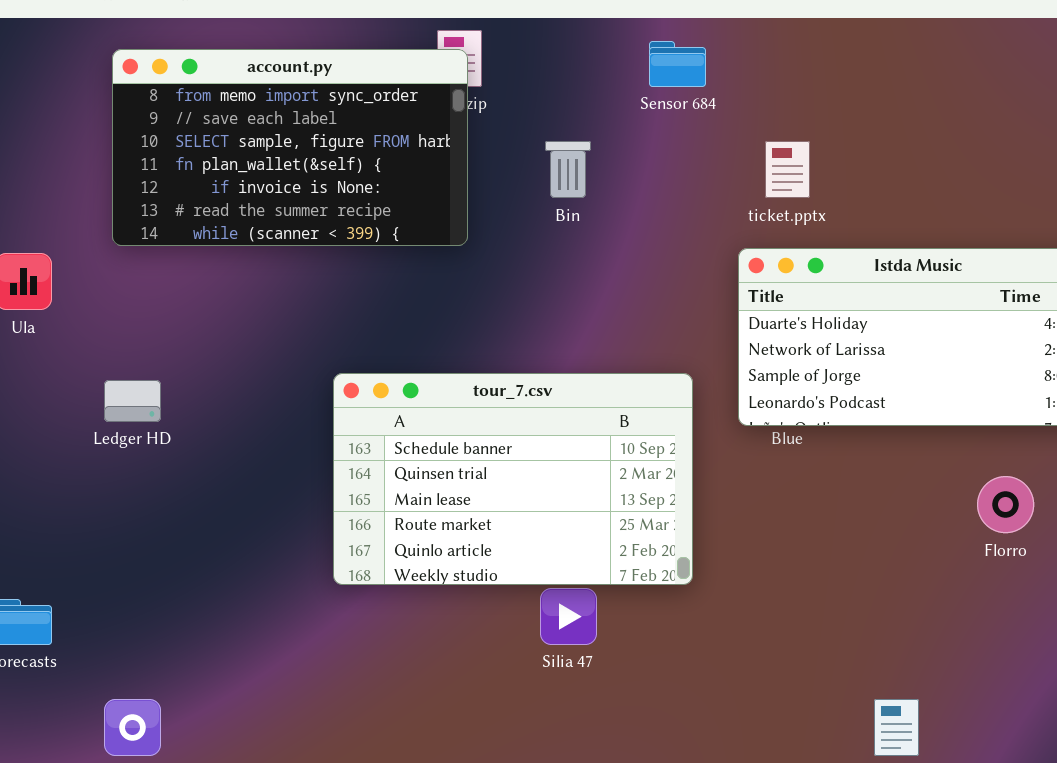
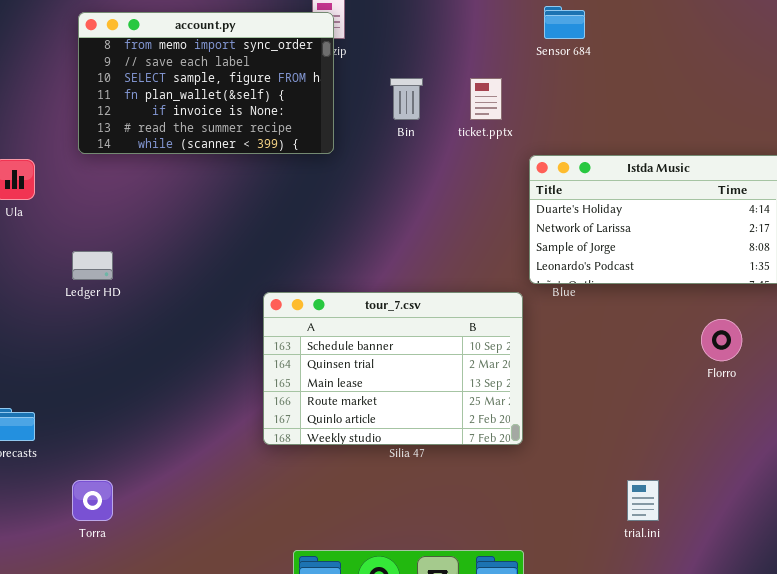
Sensor 684: [649,41,706,87] -> [544,6,585,39], moved
ticket.pptx: [765,141,810,198] -> [470,78,502,120], moved
tour_7.csv: [333,373,693,585] -> [263,292,523,445], moved

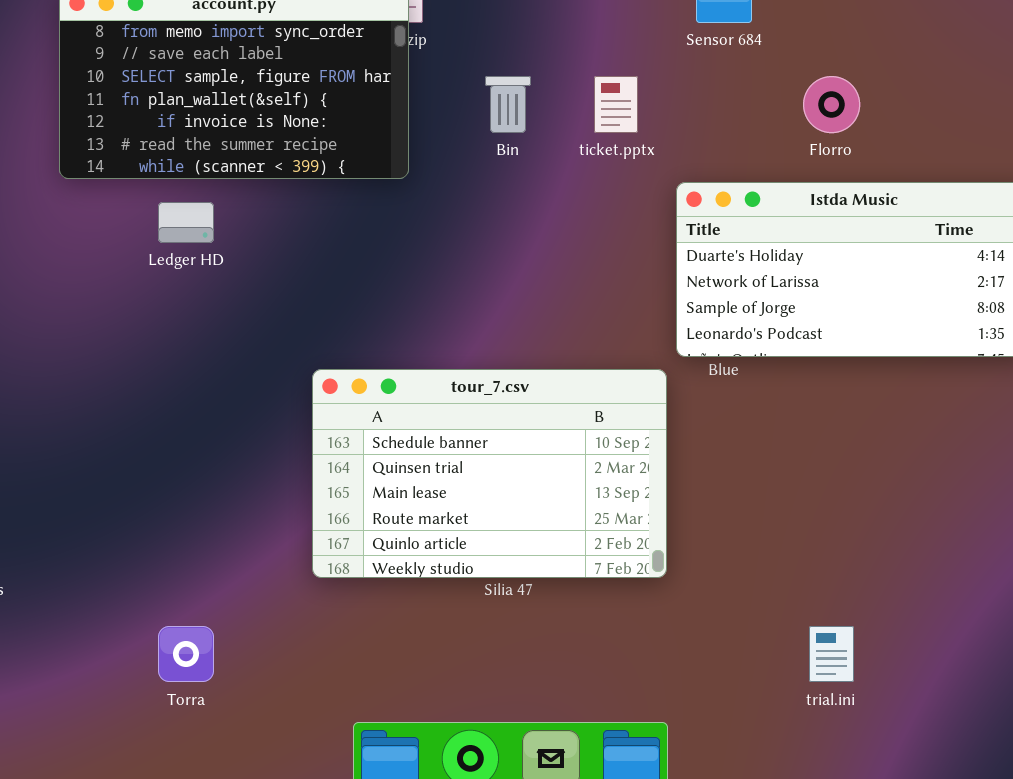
Ledger HD: [72,251,113,280] -> [158,202,214,243], moved
Florro: [701,319,742,361] -> [803,76,860,133], moved
Torra: [72,480,113,521] -> [158,626,214,682], moved

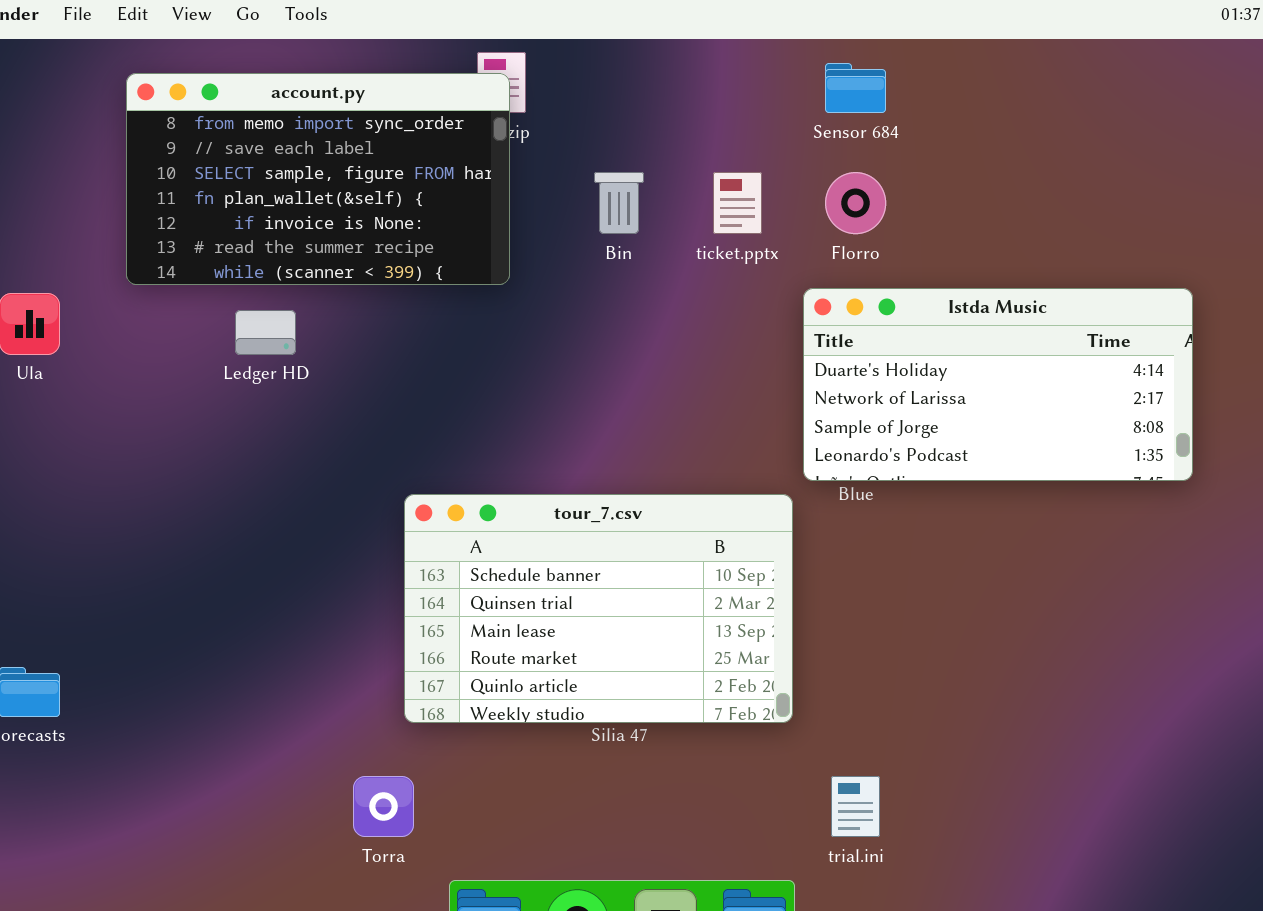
Florro: [803,76,860,133] -> [825,172,886,234], moved
Torra: [158,626,214,682] -> [353,776,414,837], moved
trial.ini: [809,626,854,682] -> [831,776,880,837], moved

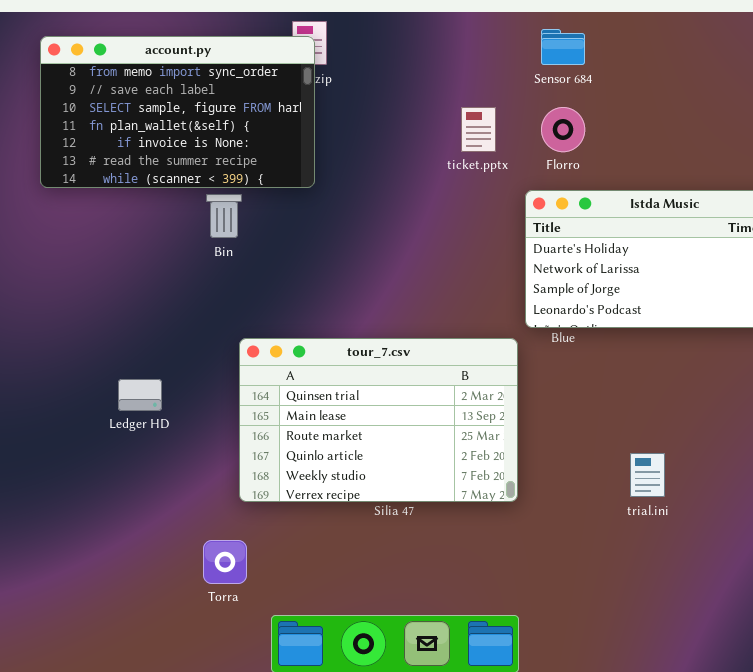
Bin: [594,172,644,234] -> [206,194,242,238], moved
Ledger HD: [235,310,296,355] -> [118,379,162,411], moved
tour_7.csv: [404,494,793,723] -> [239,338,518,502], scrolled down 1 row
trial.ini: [831,776,880,837] -> [630,453,665,497], moved

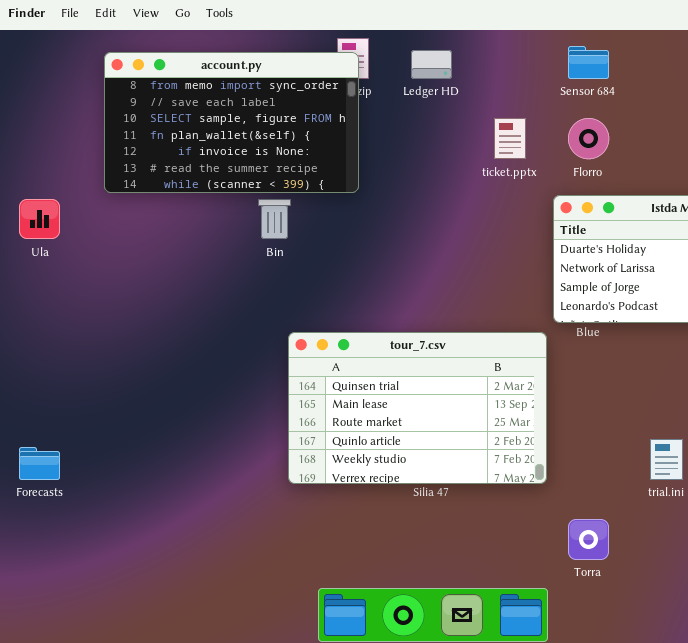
Ledger HD: [118,379,162,411] -> [411,50,452,79], moved
Torra: [203,540,247,584] -> [568,519,609,560], moved

